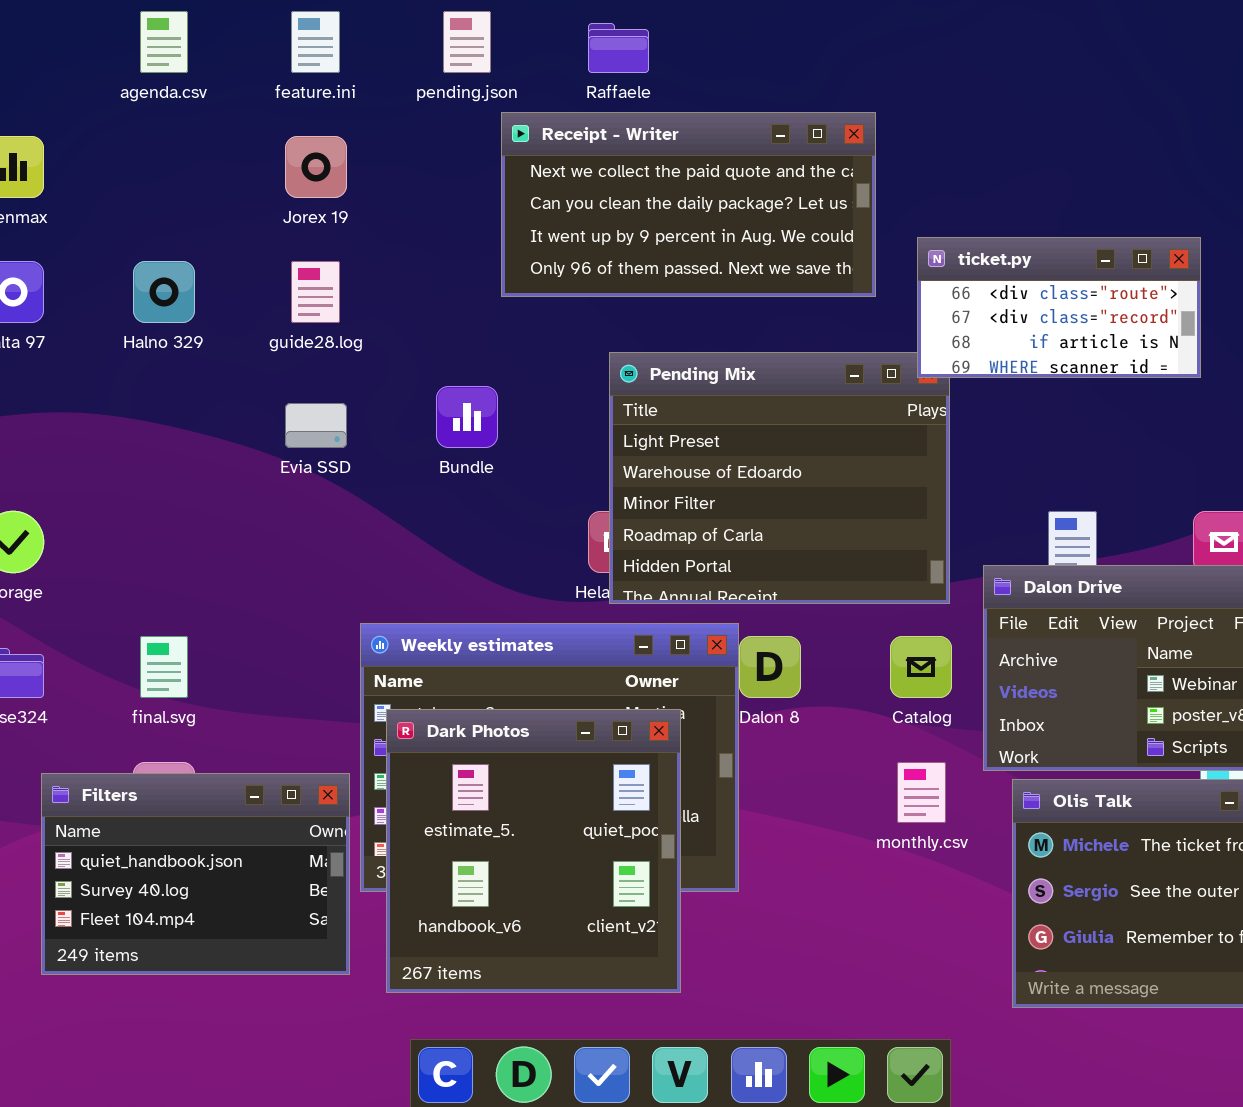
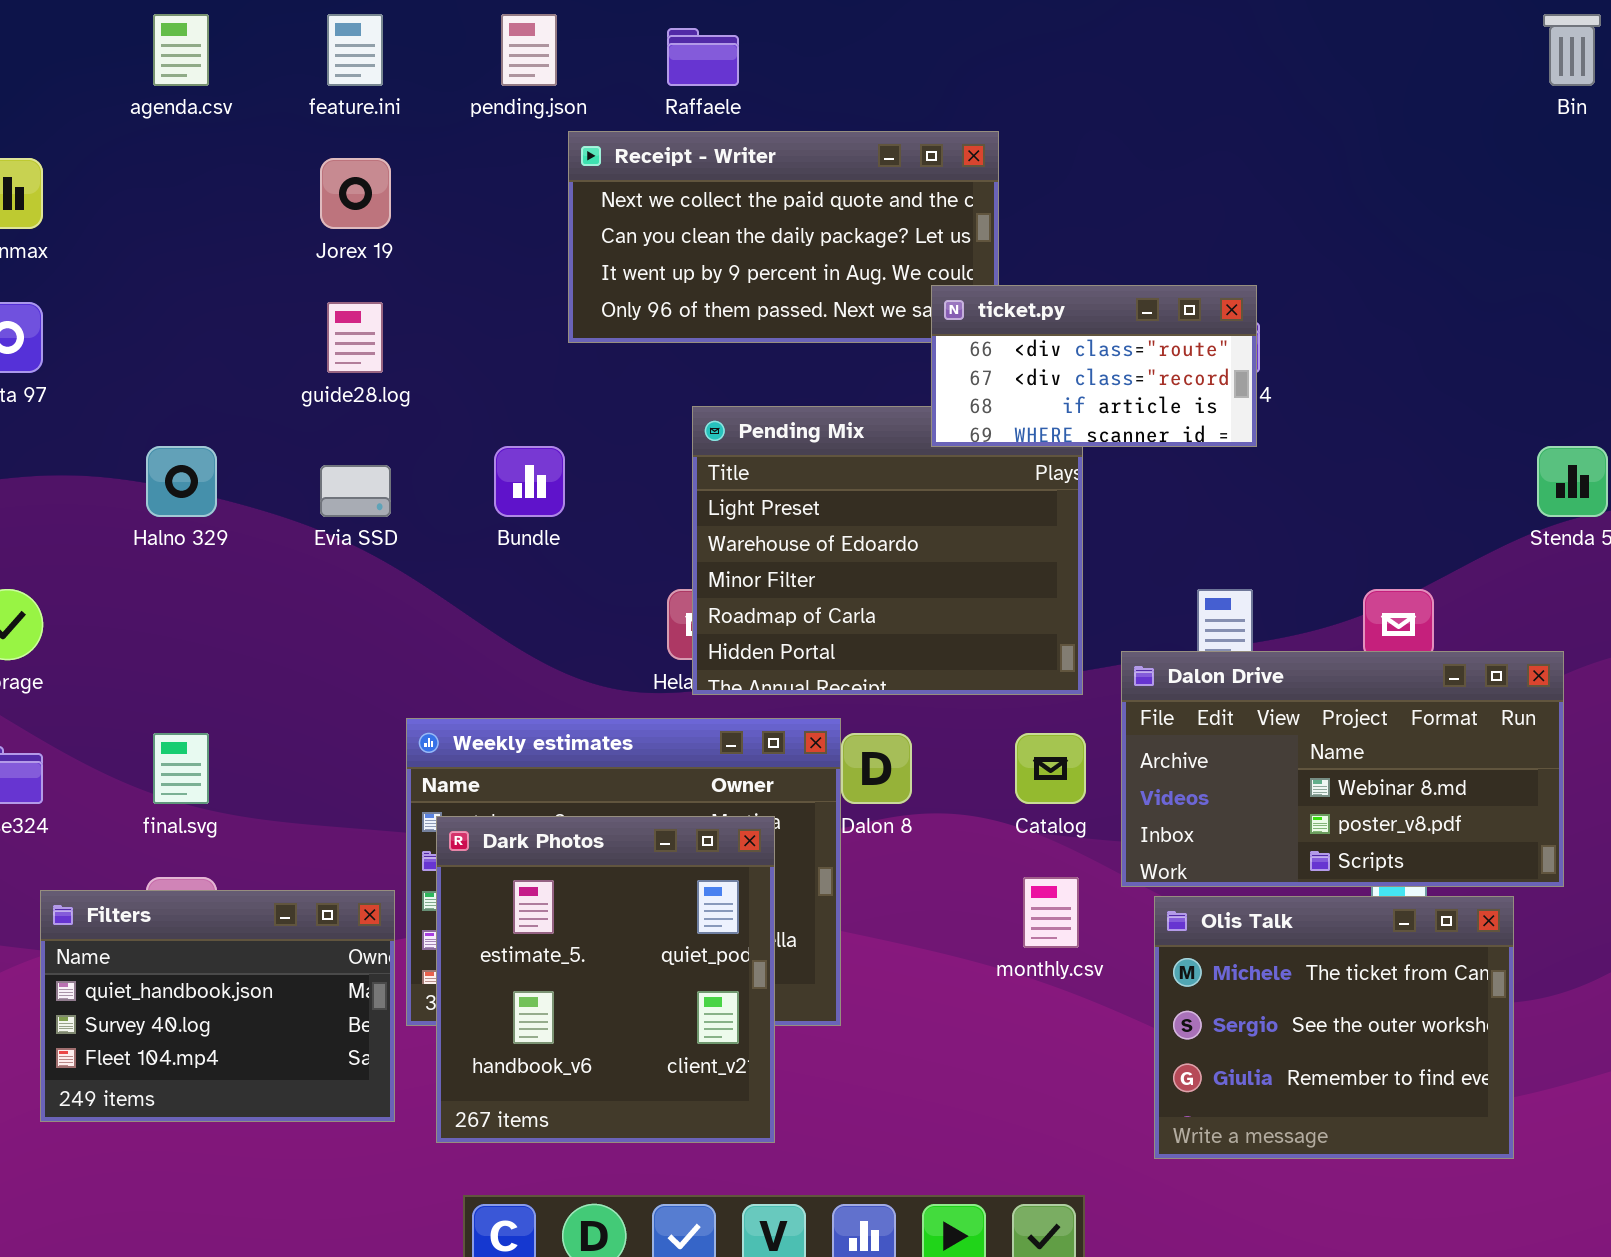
ticket.py: [917,237,1201,378] -> [931,285,1257,447], moved
Halno 329: [133,261,195,323] -> [146,446,217,517], moved

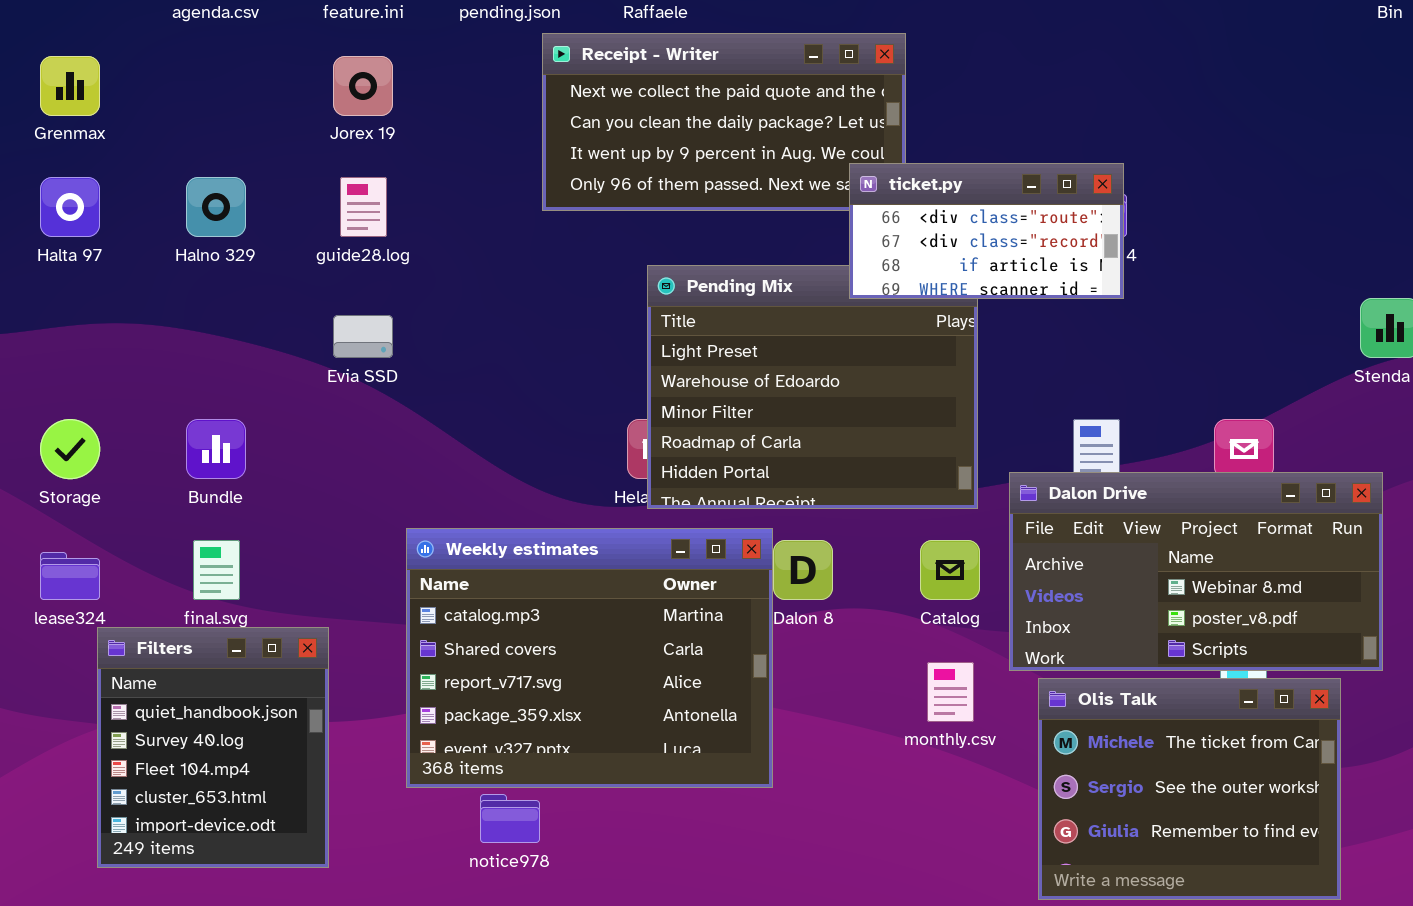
Halno 329: [146,446,217,517] -> [186,177,246,237], moved
Bundle: [494,446,565,517] -> [186,419,246,479], moved
Dark Photos: [436,816,775,1143] -> none, closed
Filters: [40,890,395,1122] -> [97,627,329,868], resized

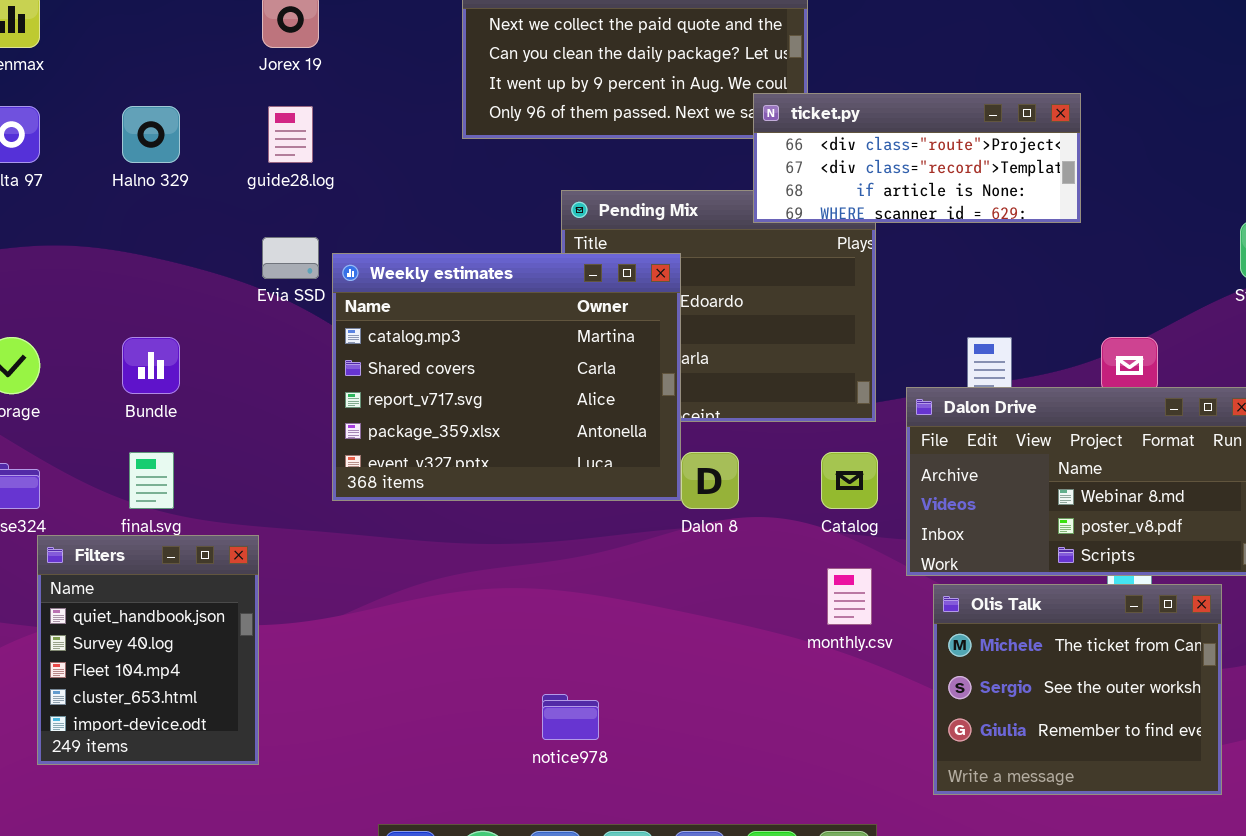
ticket.py: [849,163,1124,299] -> [753,93,1081,223], resized
Weekly estimates: [406,528,773,788] -> [332,253,681,501], moved
notice978: [480,794,540,843] -> [542,694,599,740], moved

